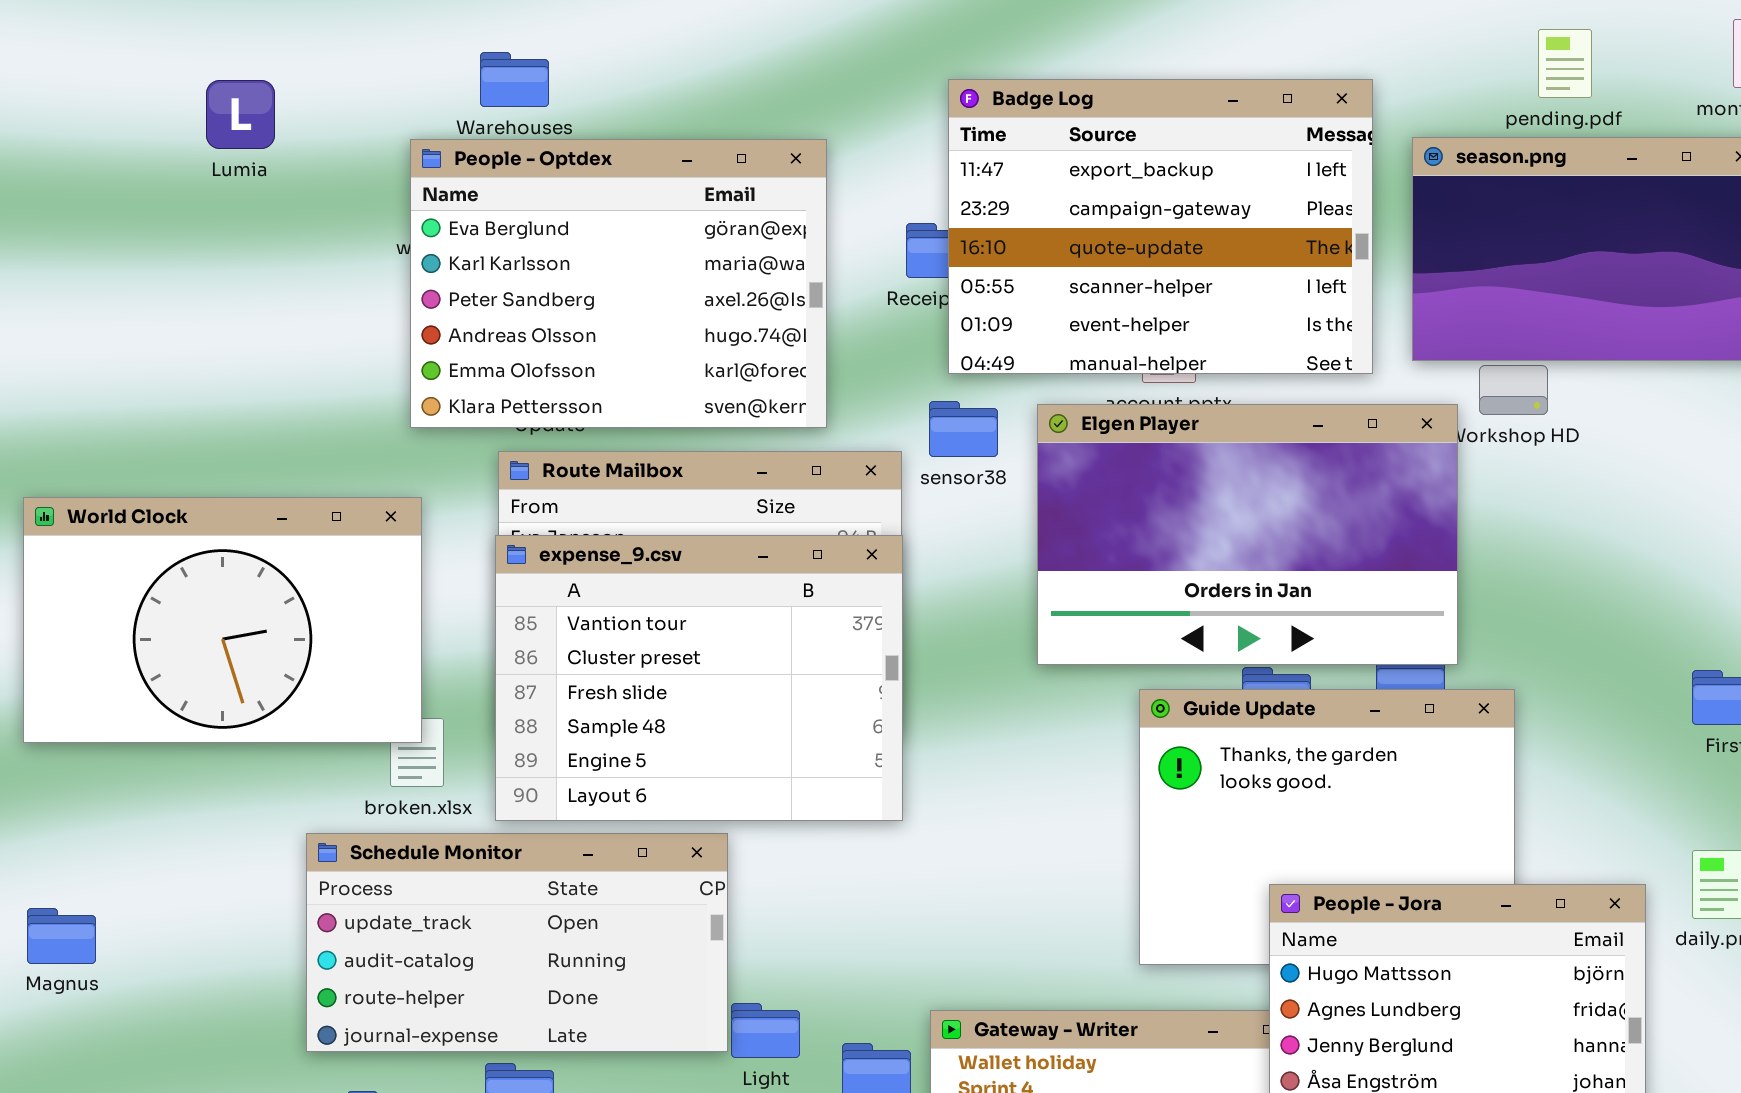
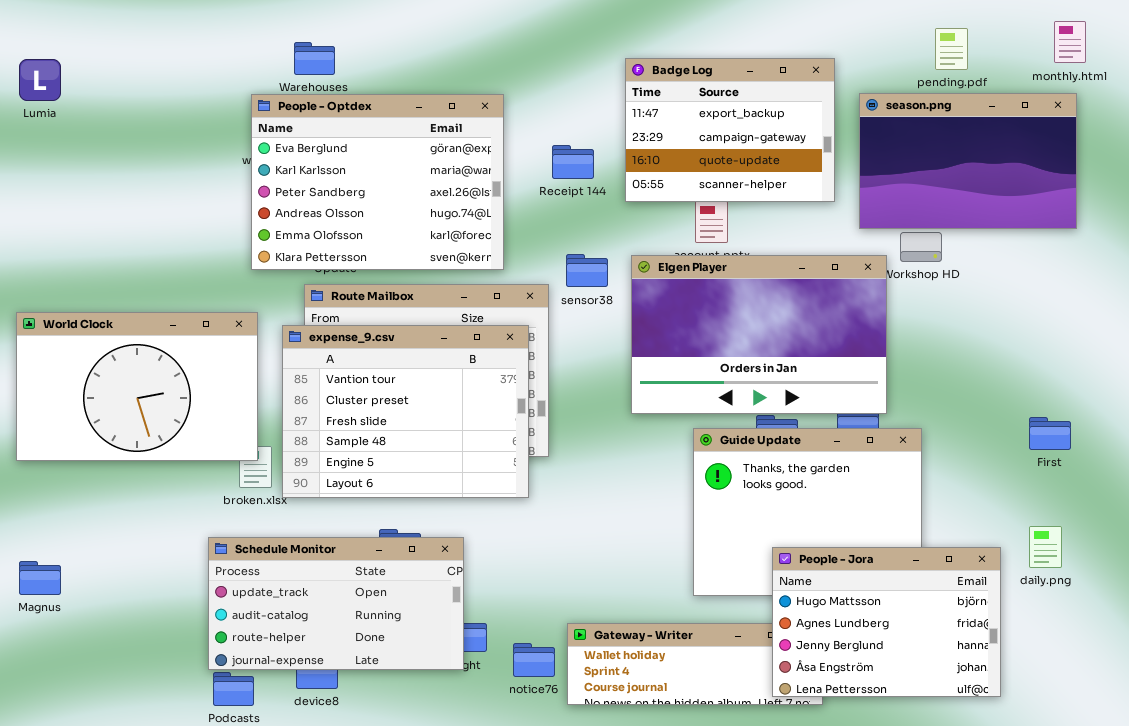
Badge Log: [948,79,1373,374] -> [625,58,835,202], resized
Lumia: [206,80,275,149] -> [19,59,61,101], moved
expense_9.csv: [495,535,903,821] -> [282,325,529,498], moved
Schedule Monitor: [306,833,728,1052] -> [208,537,464,670], moved

